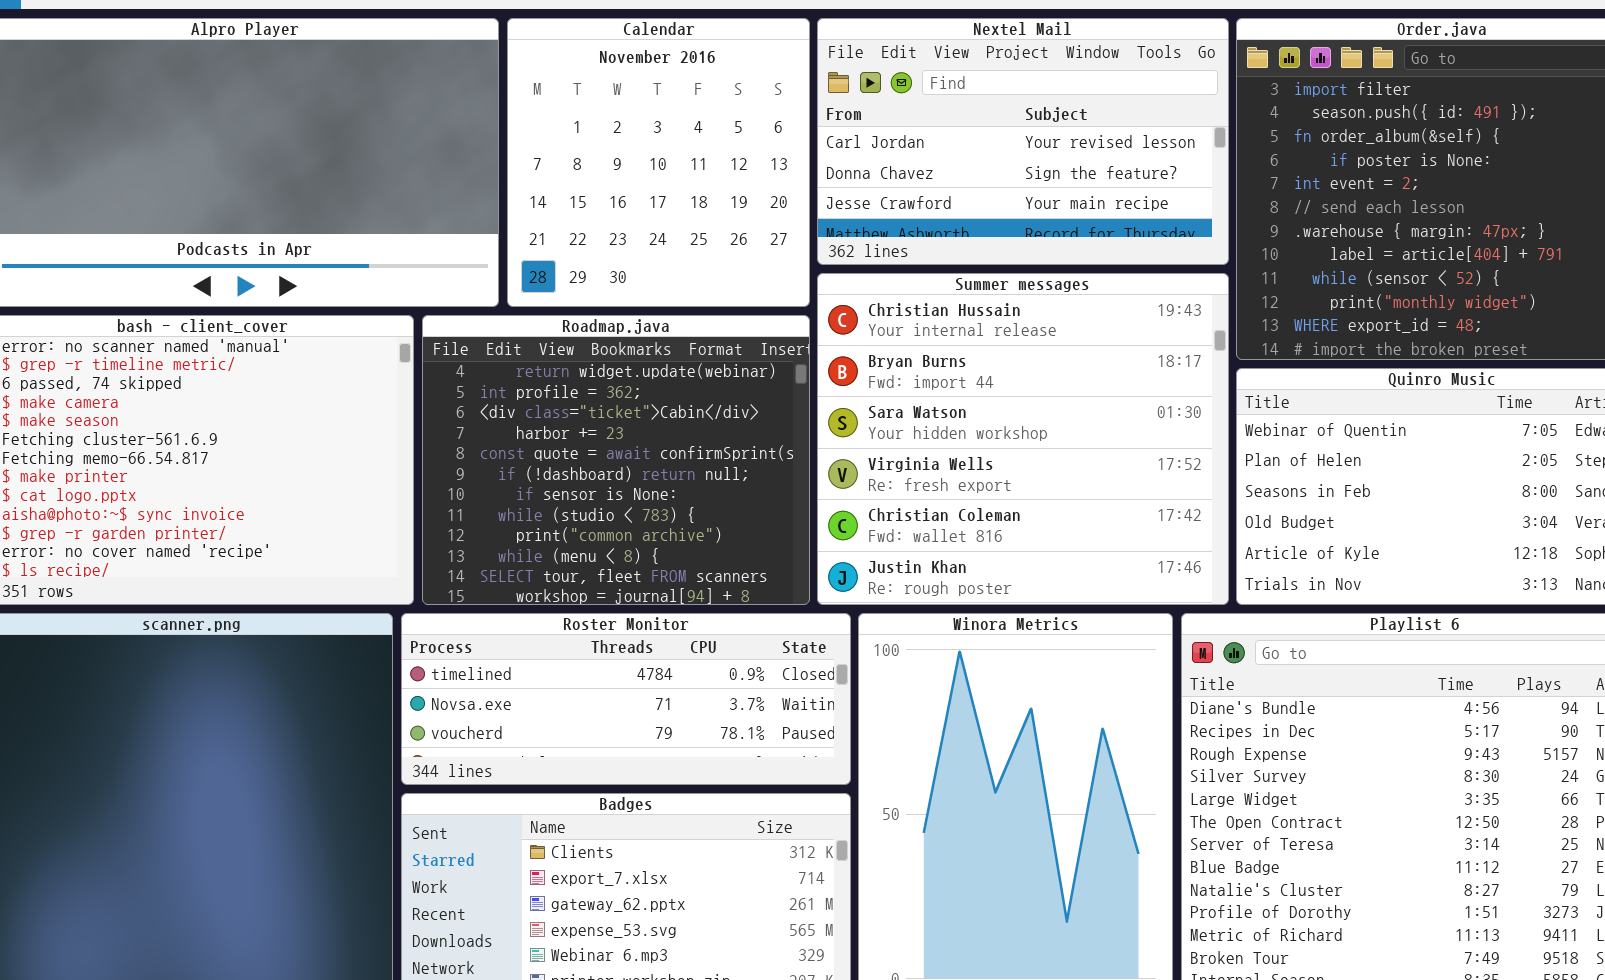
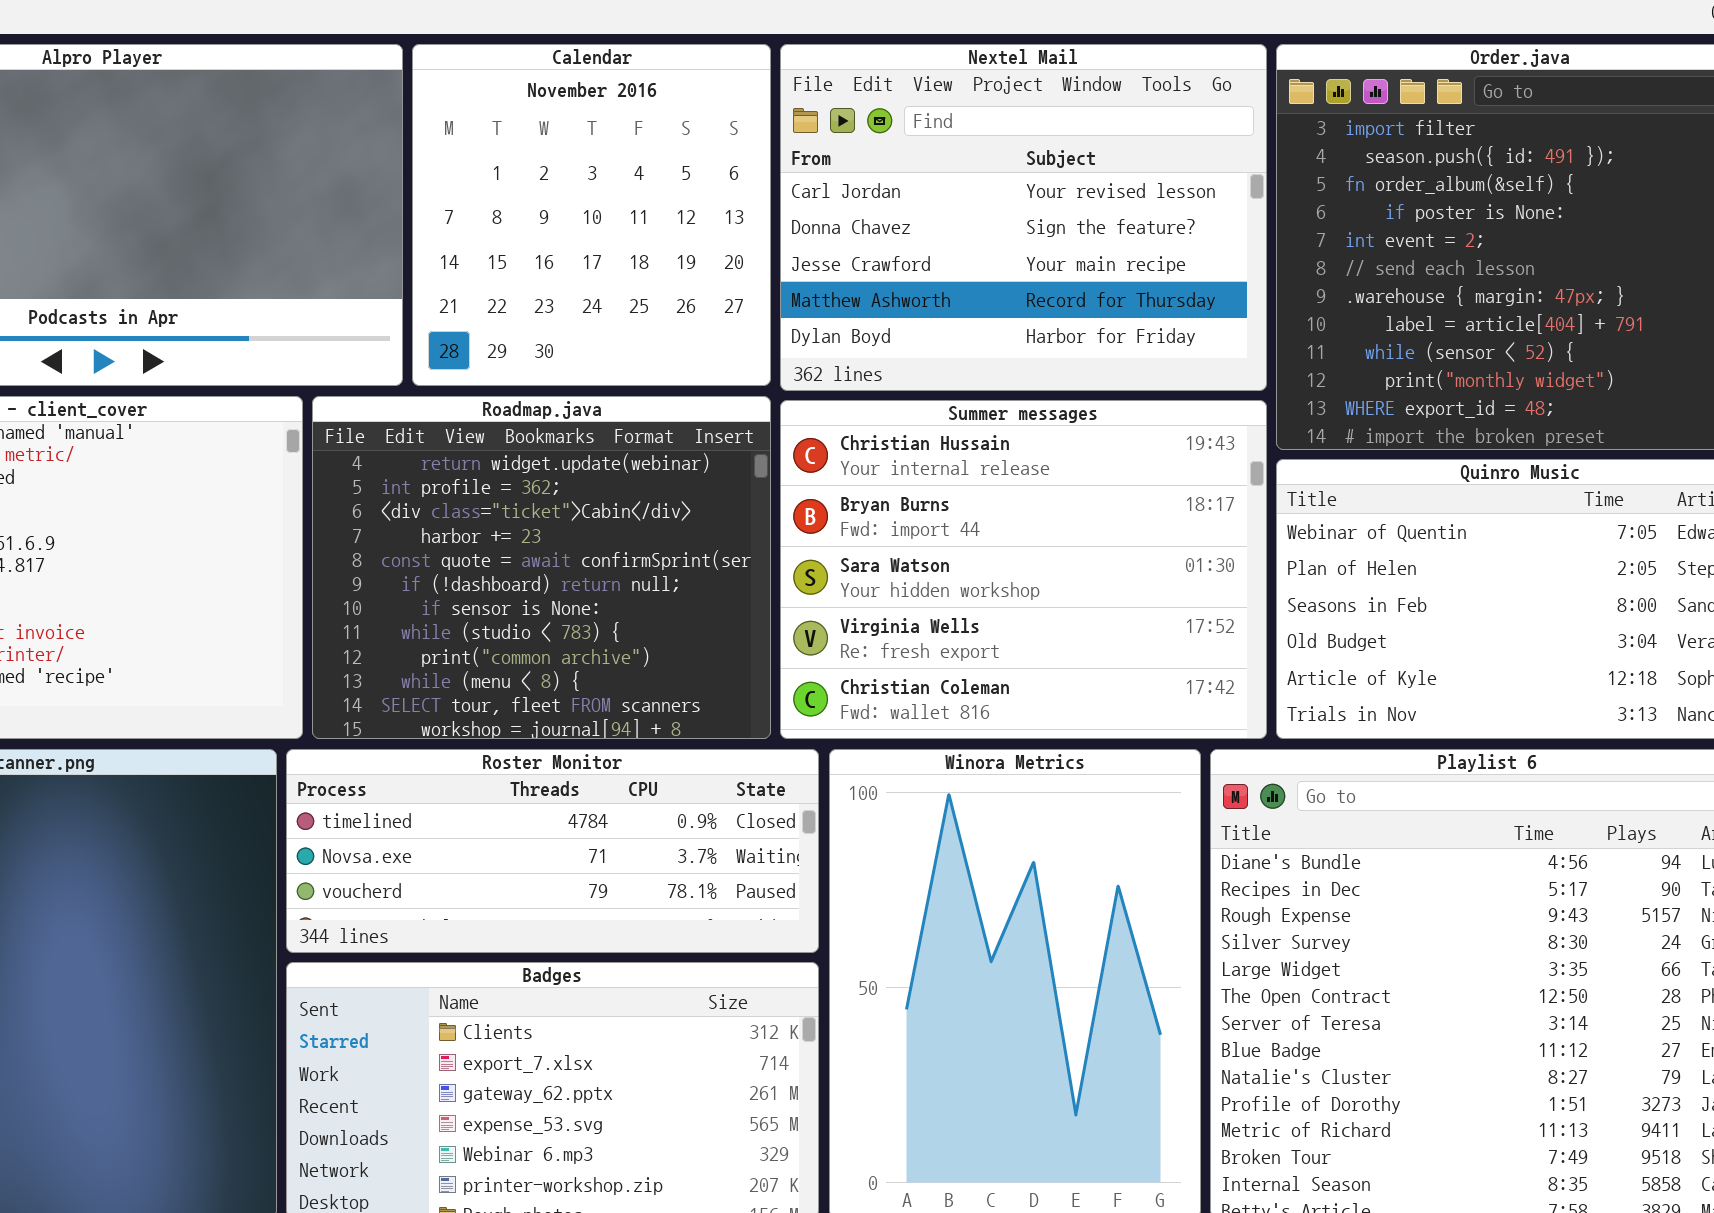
Nextel Mail: [817,18,1229,265] -> [780,44,1267,391], resized
Summer messages: [817,273,1229,605] -> [780,400,1267,739], resized

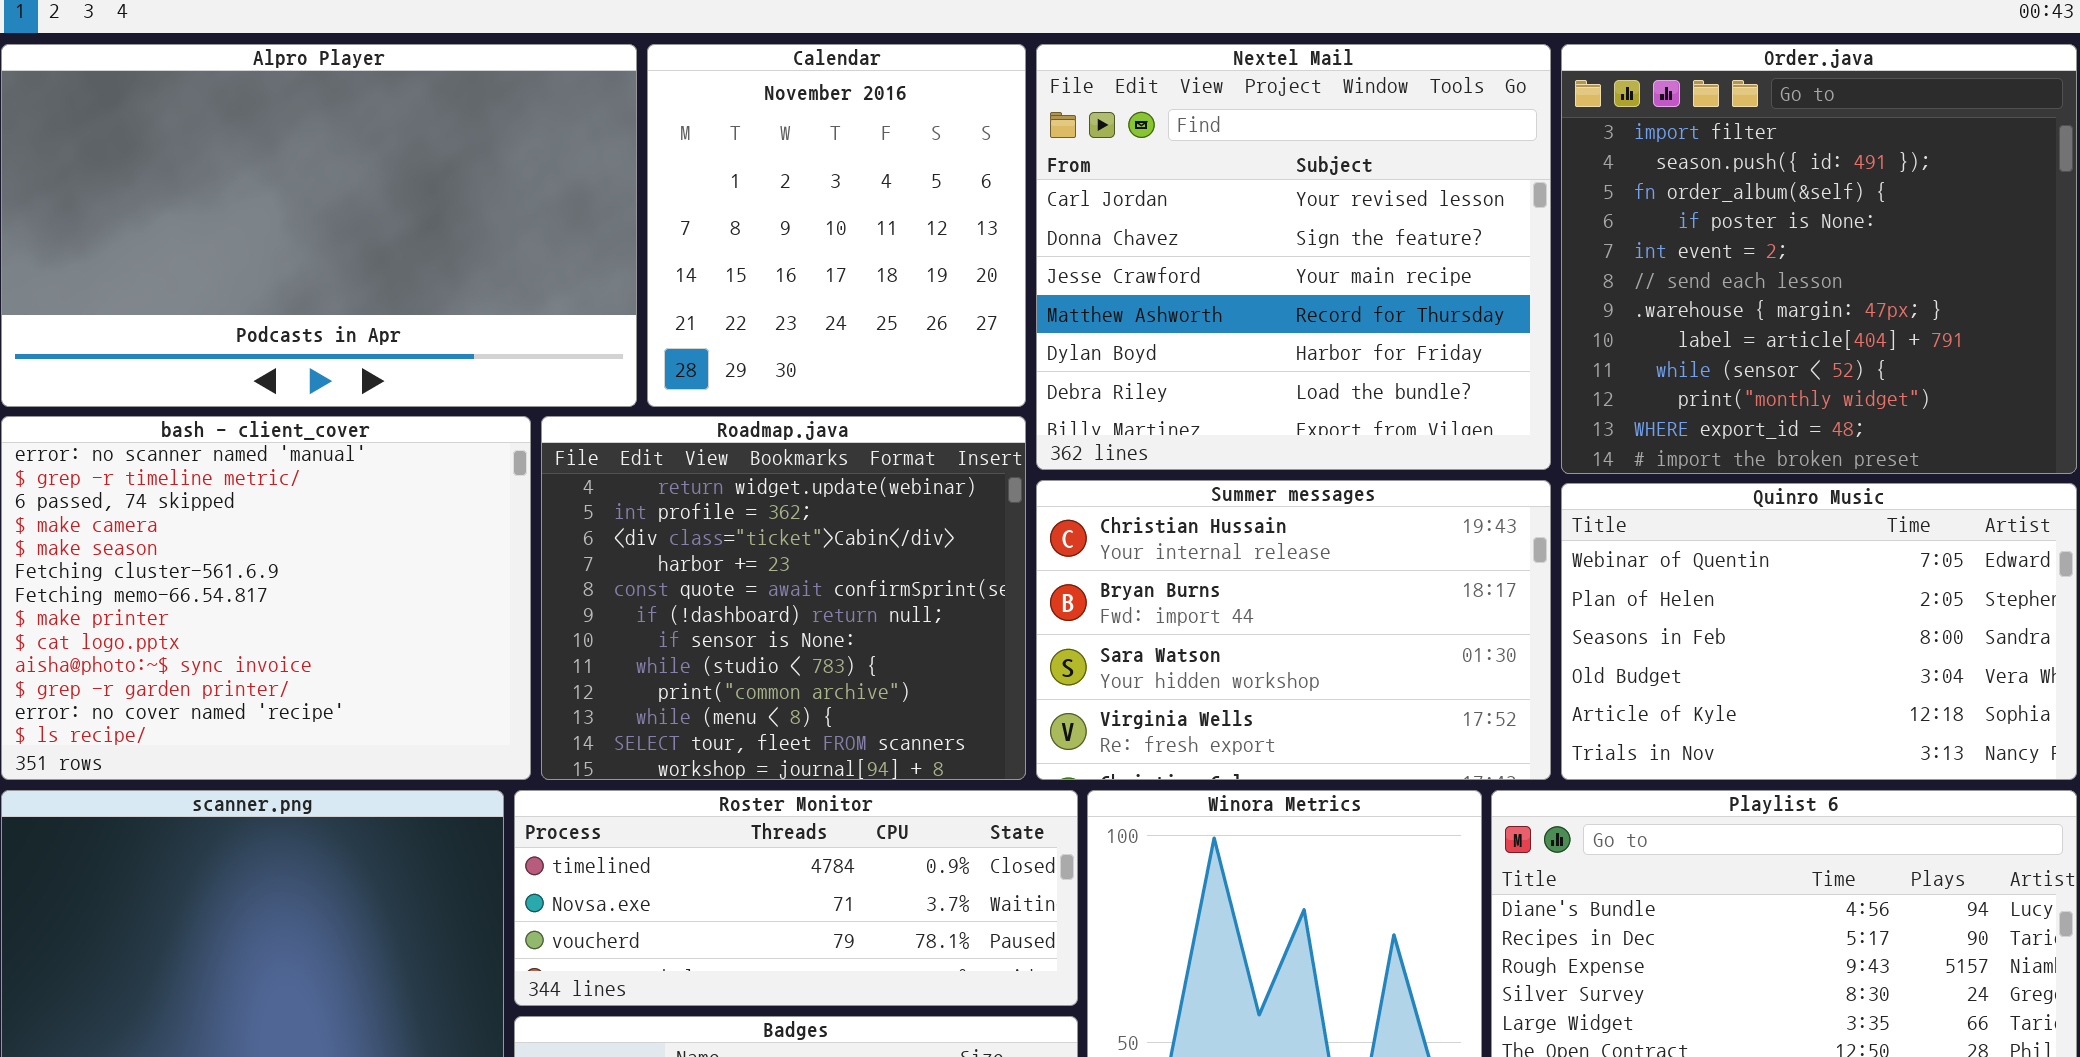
Nextel Mail: [780,44,1267,391] -> [1036,44,1551,470], resized
Summer messages: [780,400,1267,739] -> [1036,480,1551,780], resized

